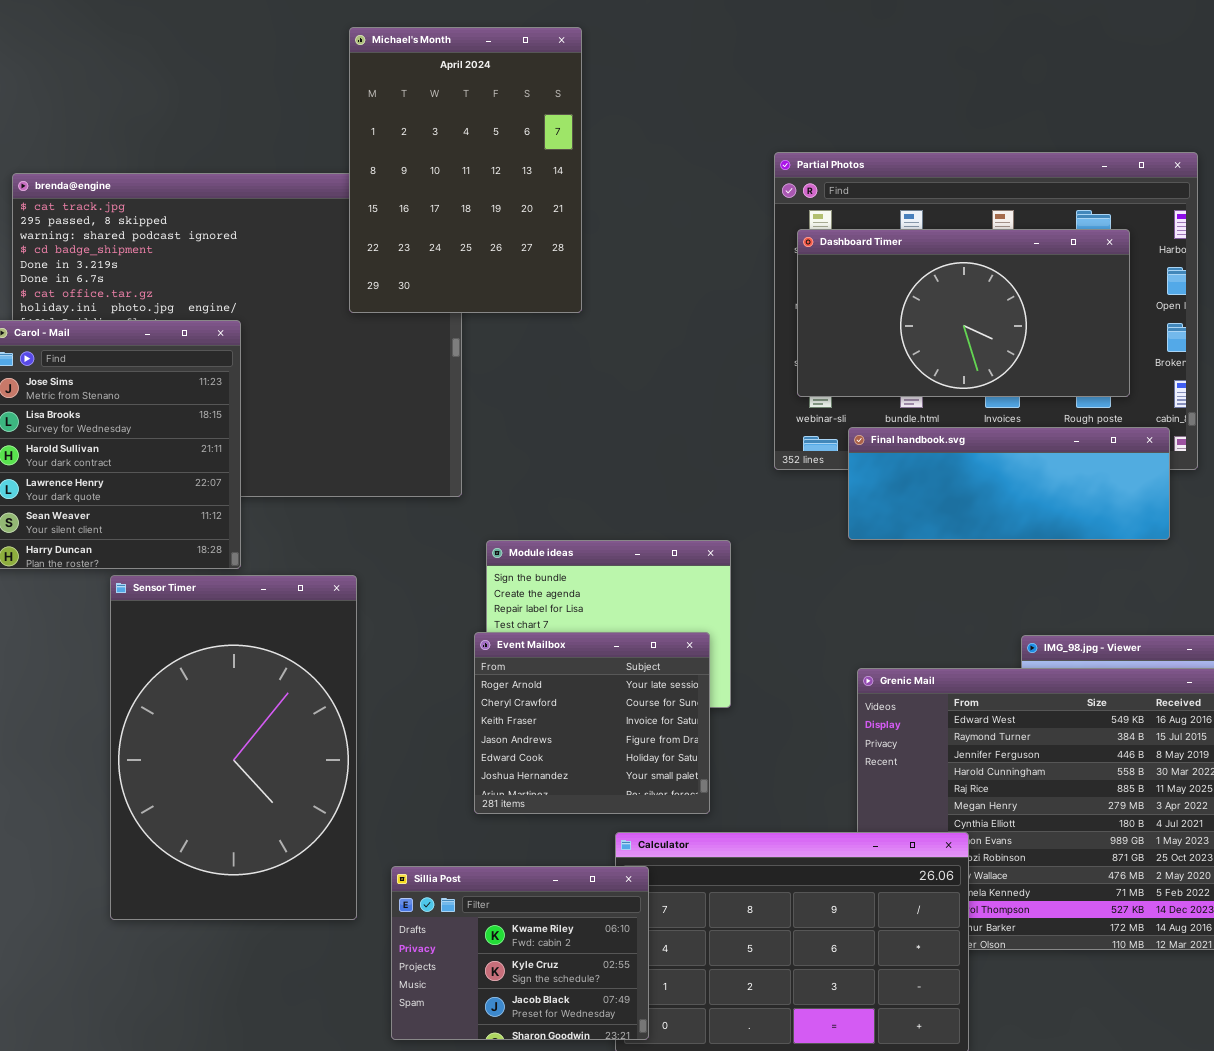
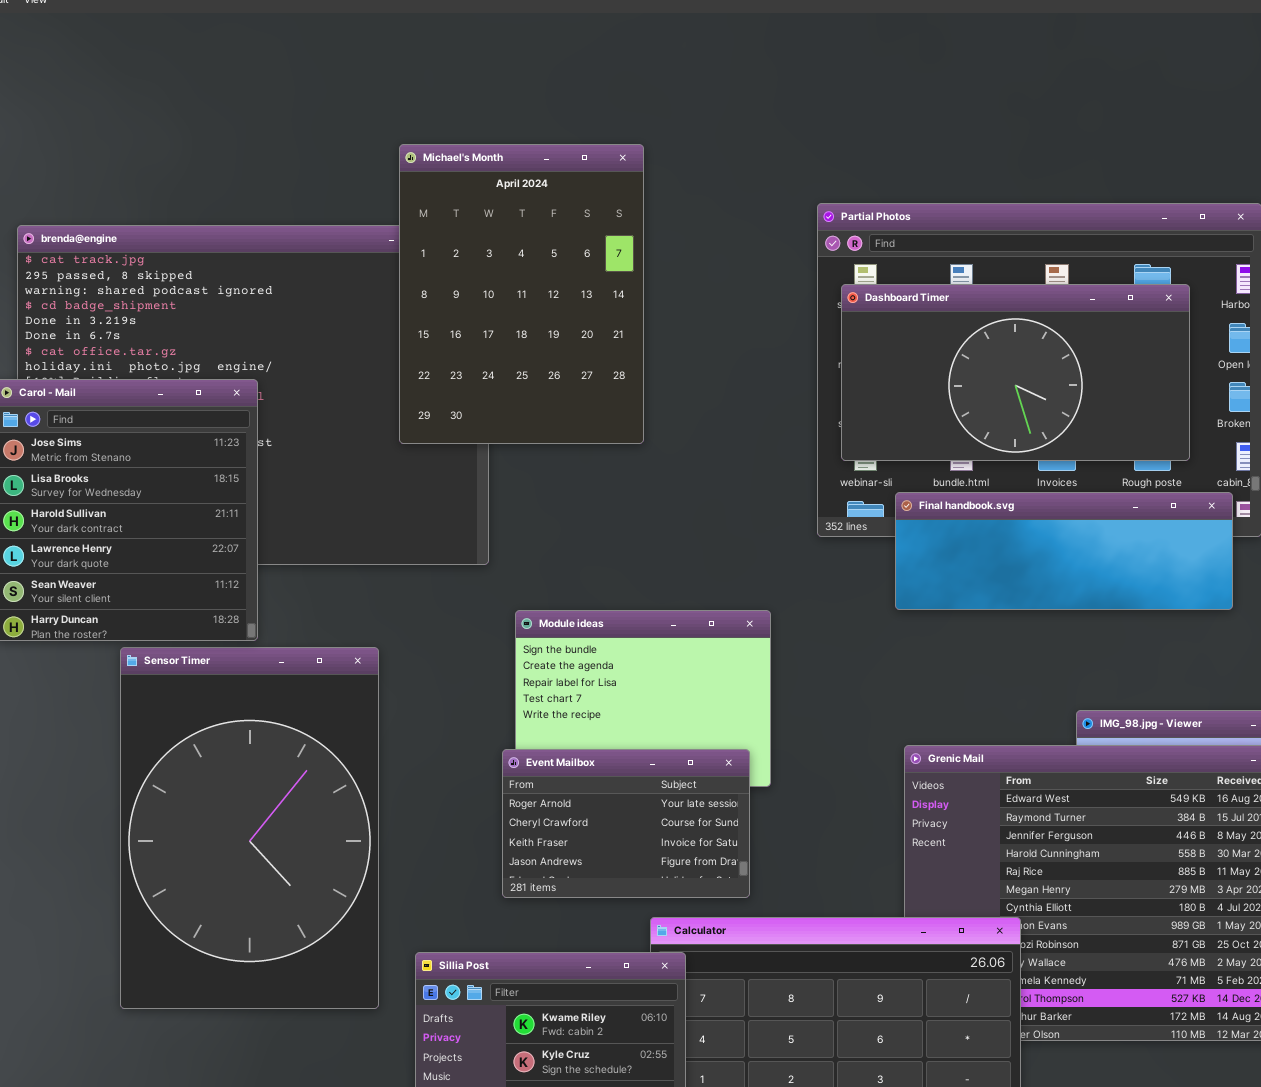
Michael's Month: [349,27,582,313] -> [399,144,644,444], moved
Event Mailbox: [474,632,710,814] -> [502,749,750,898], resized

